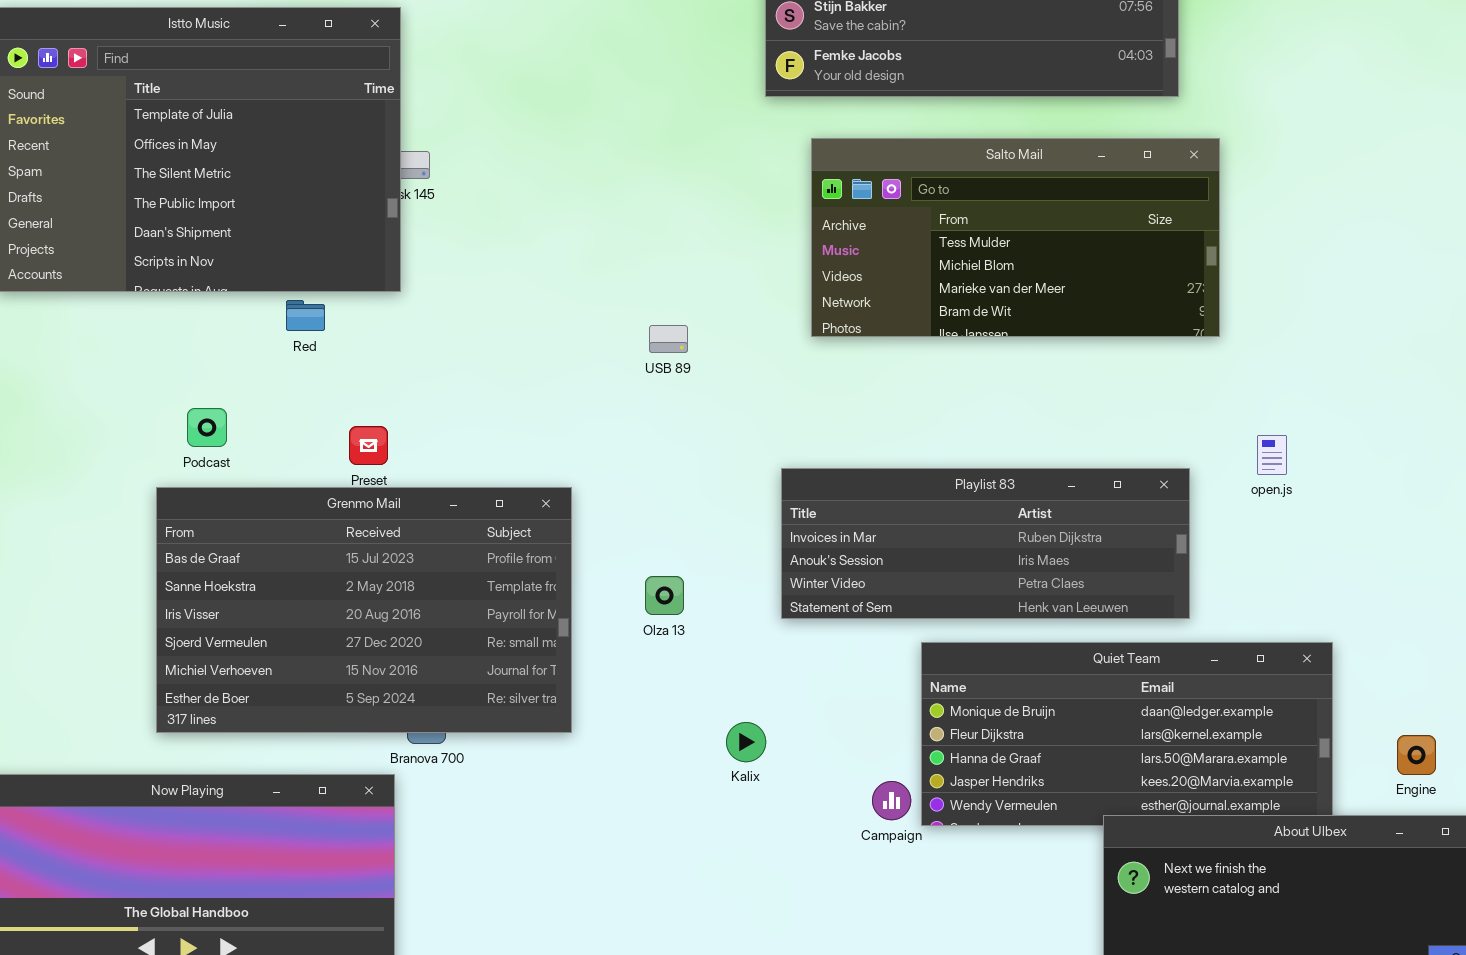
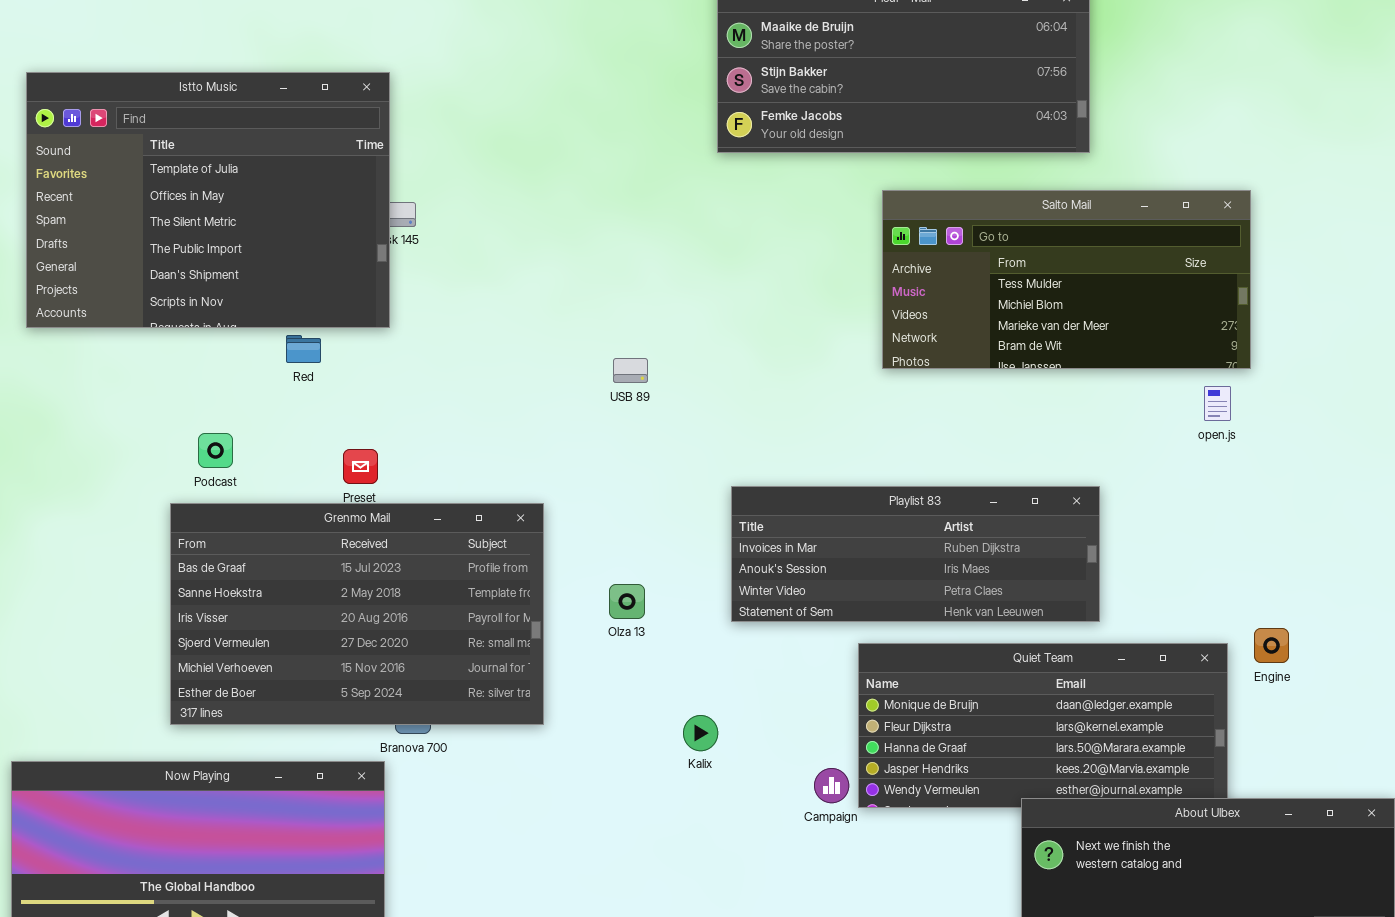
Salto Mail: [811,138,1220,337] -> [882,190,1251,369], moved
open.js: [1257,435,1287,475] -> [1204,386,1231,421], moved
Engine: [1397,735,1436,775] -> [1254,628,1289,663], moved

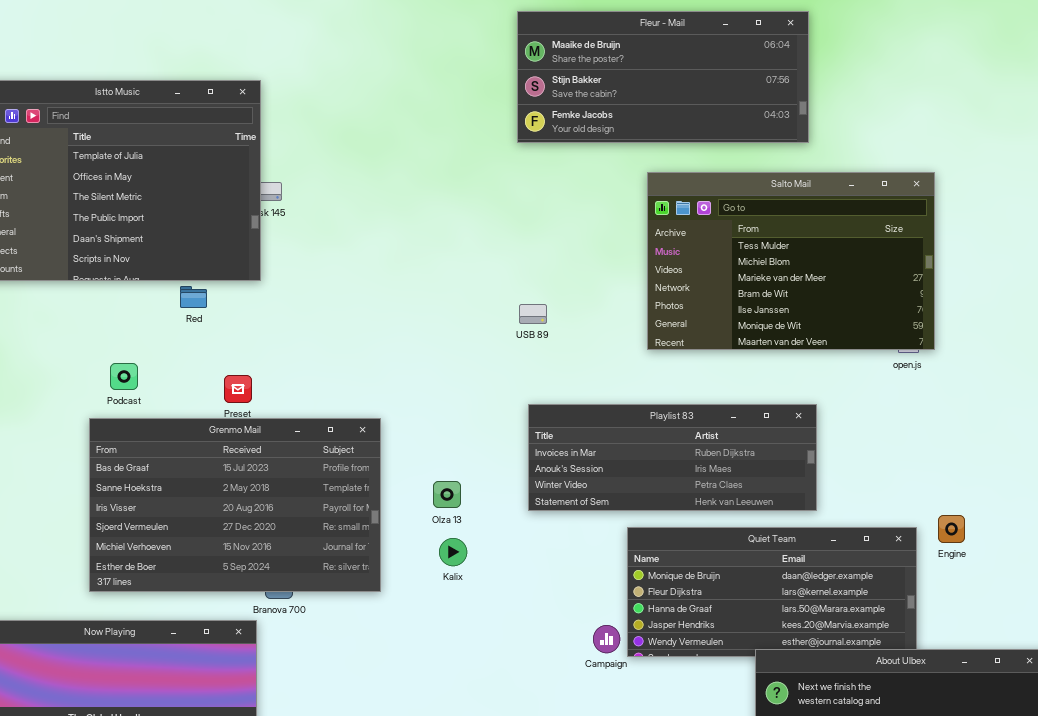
Salto Mail: [882,190,1251,369] -> [647,172,935,350], resized
USB 89: [613,358,648,383] -> [519,304,547,324], moved
Kalix: [683,715,718,751] -> [439,538,467,566], moved

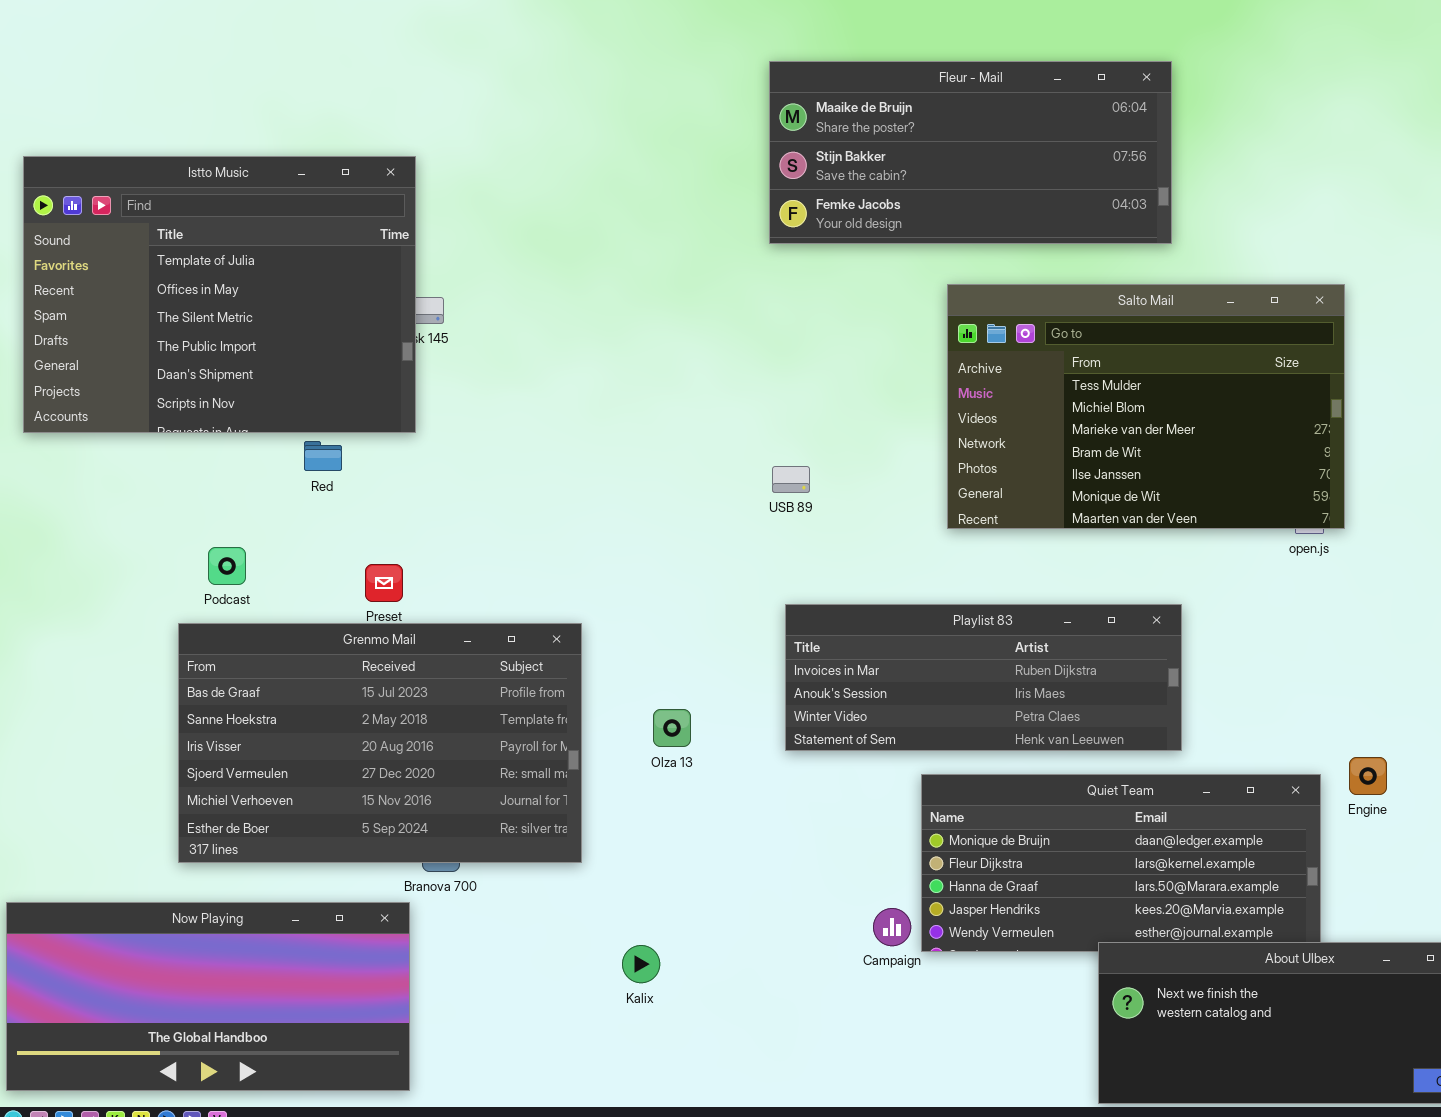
Kalix: [439,538,467,566] -> [622,945,660,983], moved

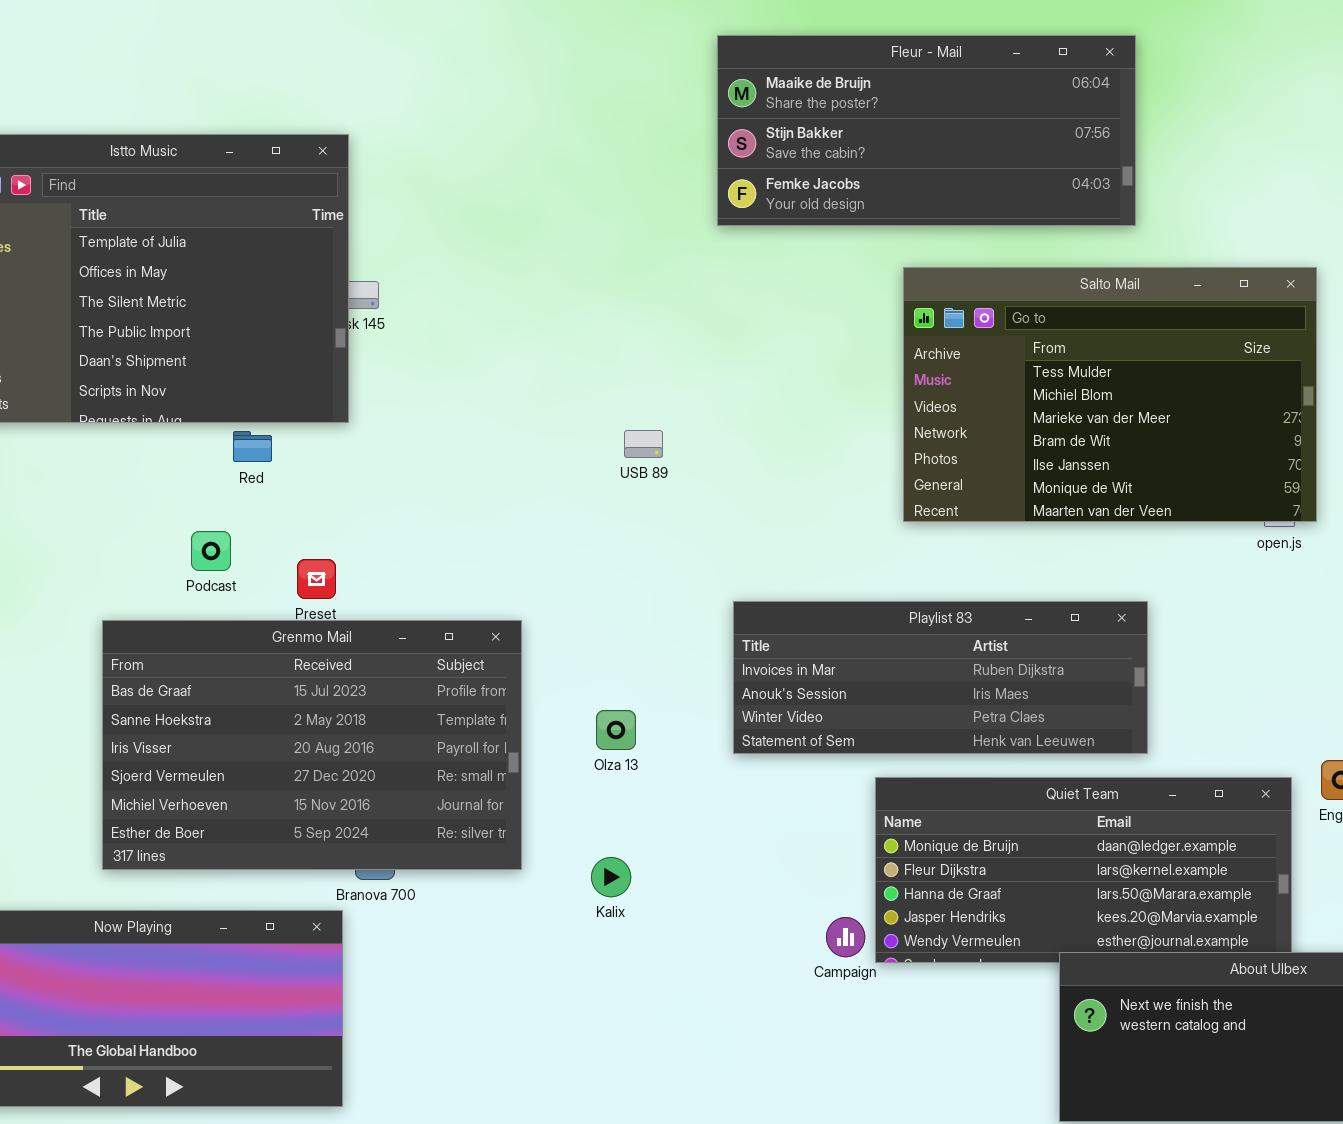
USB 89: [772,466,810,493] -> [624,430,663,458], moved
Podcast: [208,547,246,585] -> [191,531,231,571], moved
Kalix: [622,945,660,983] -> [591,857,631,897], moved

